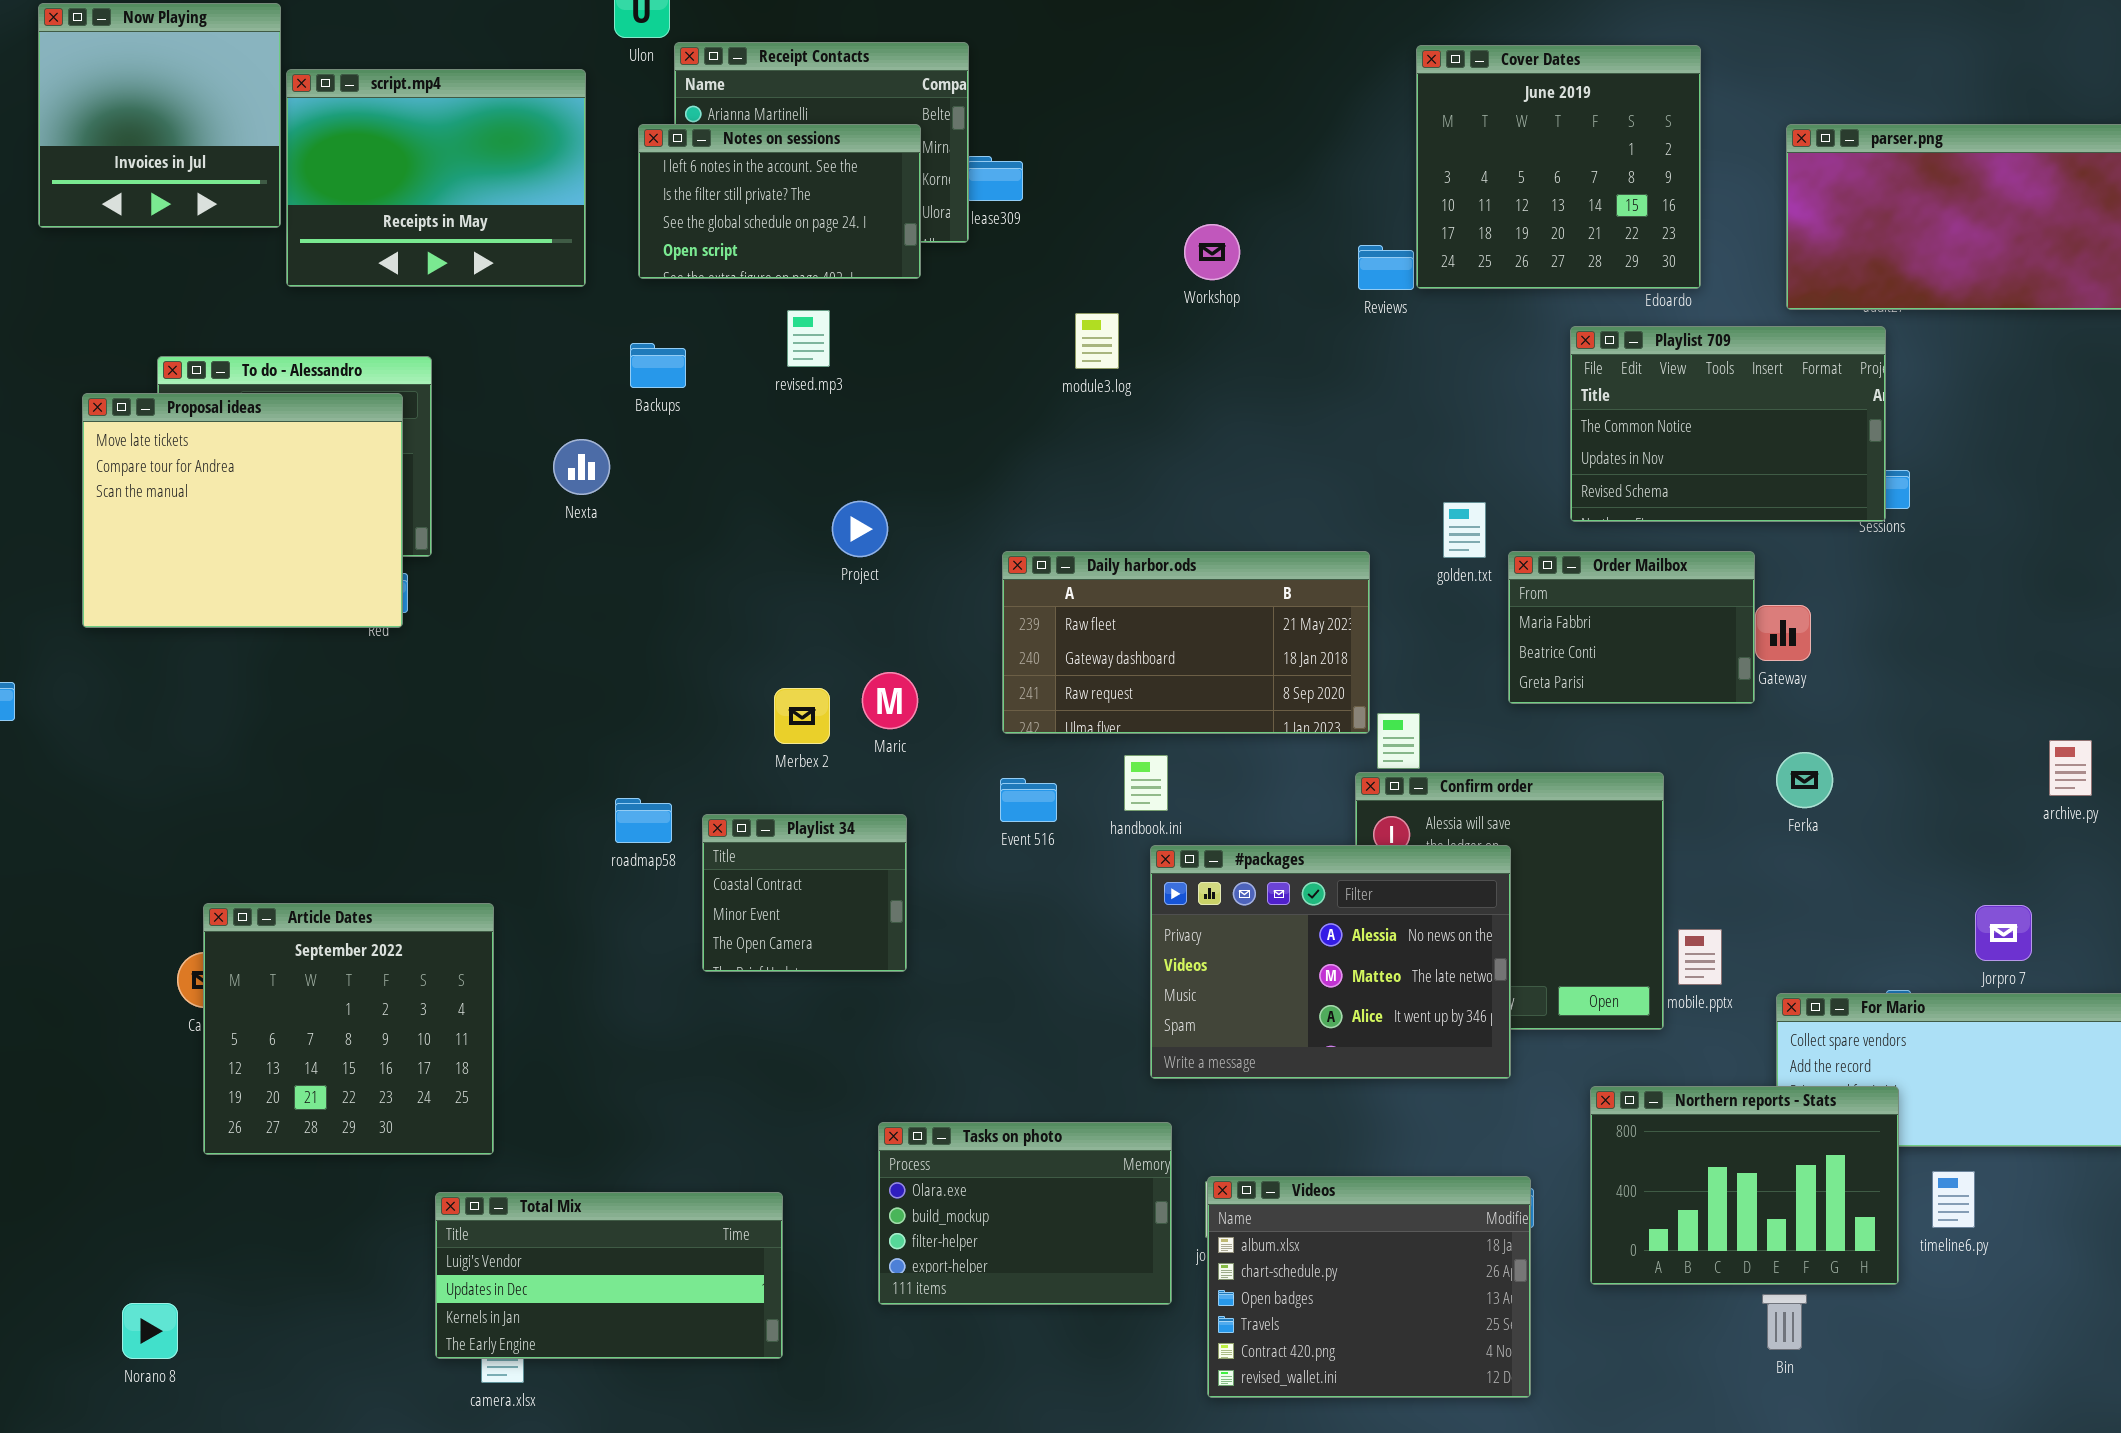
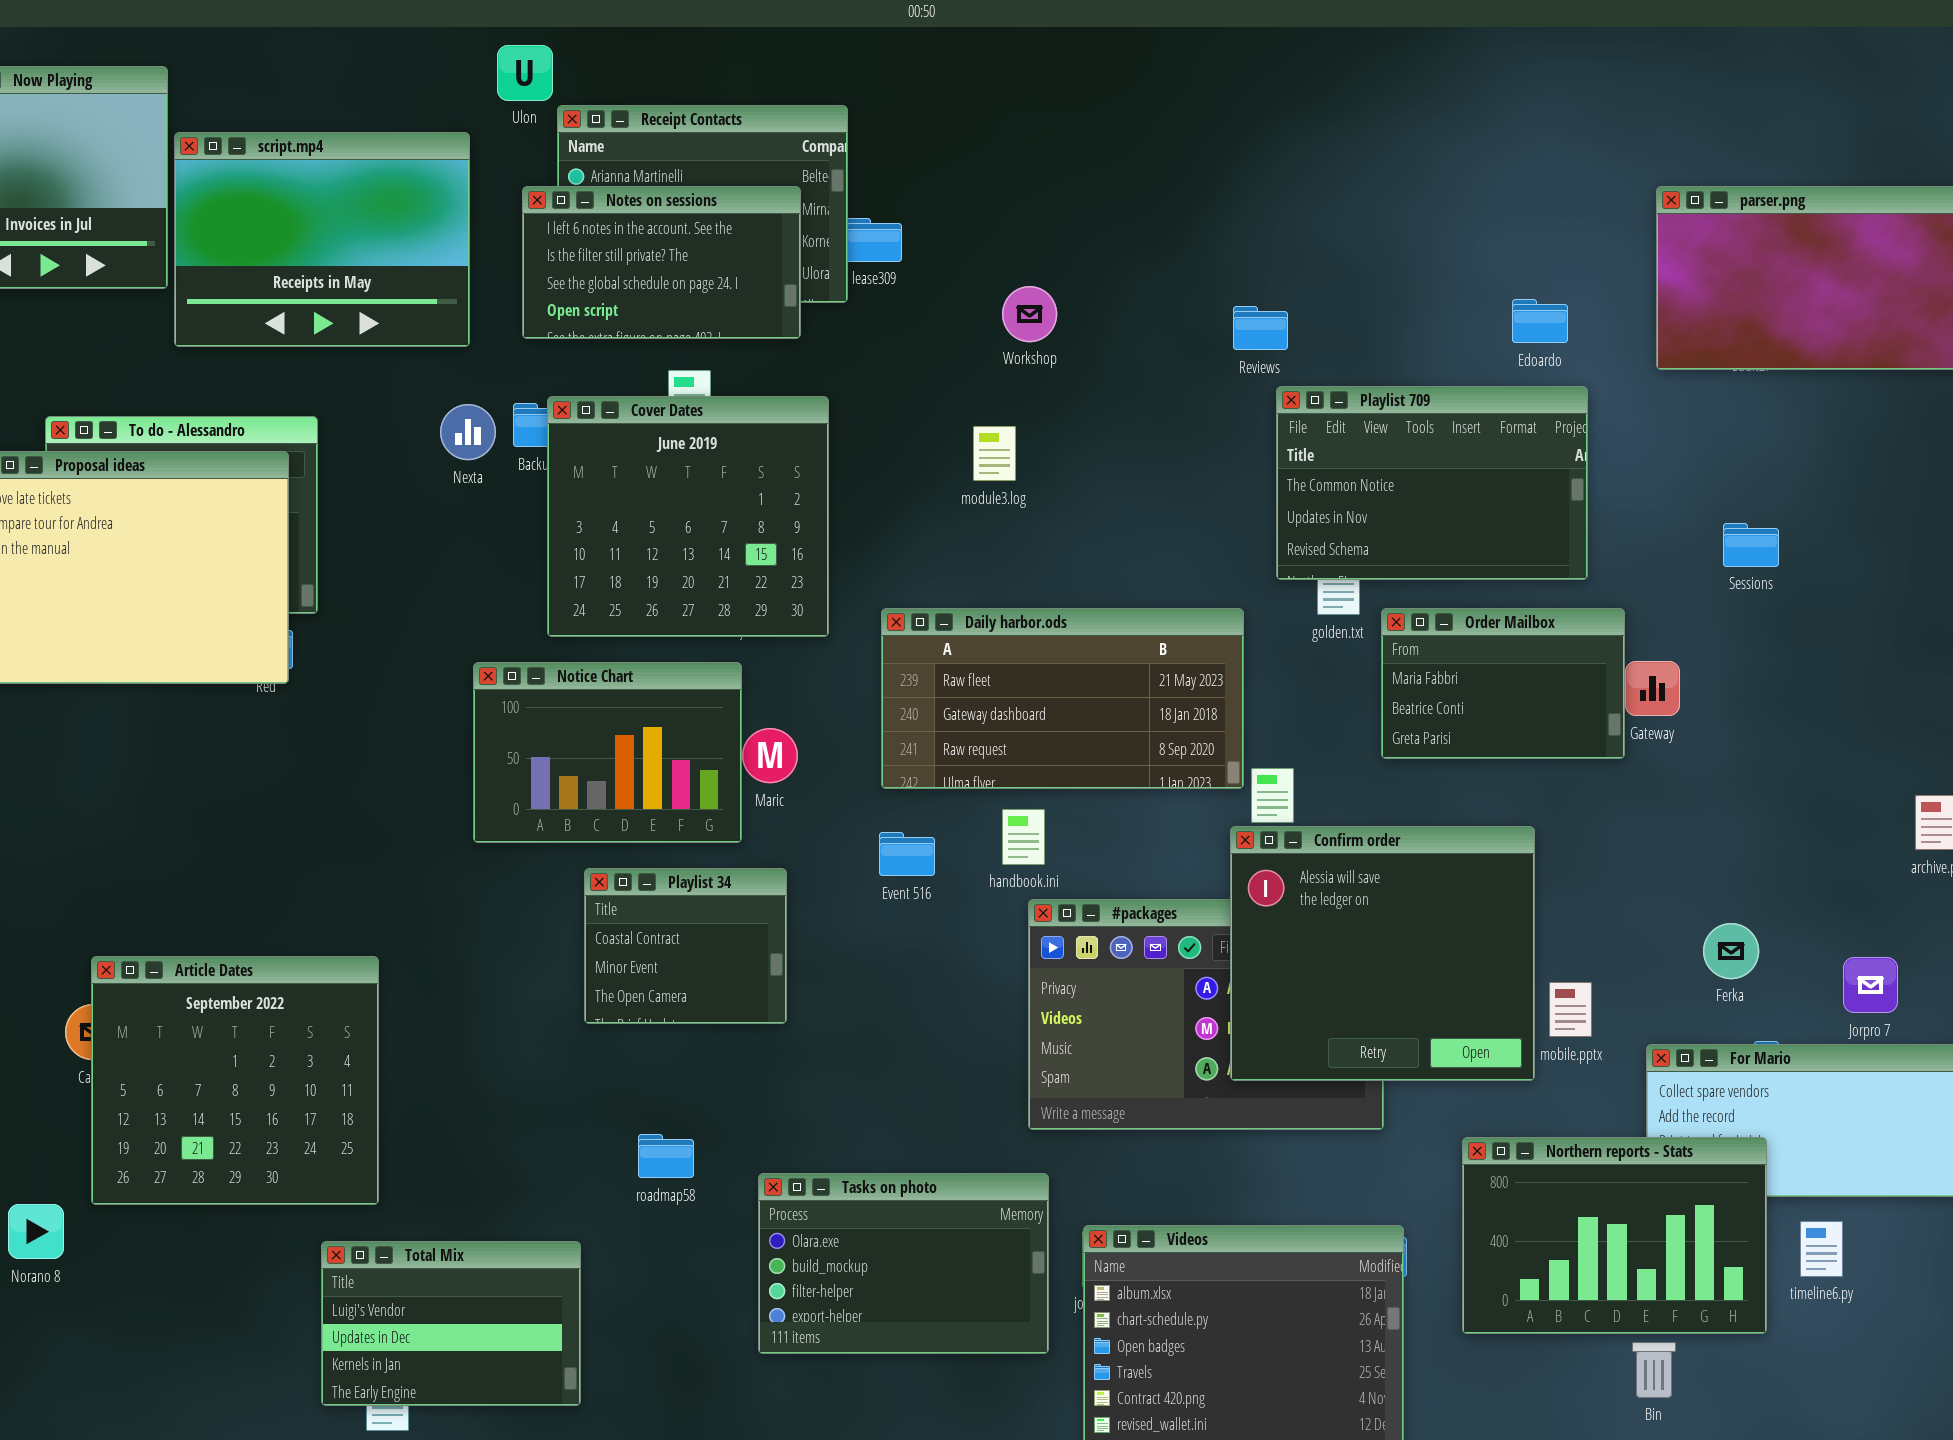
Cover Dates: [1416,45,1701,289] -> [547,396,829,637], moved
Workshop: [1184,224,1240,280] -> [1002,286,1057,342], moved
module3.log: [1075,313,1119,369] -> [973,426,1016,481], moved
Playlist 709: [1570,326,1886,522] -> [1276,386,1588,580], moved
Nexta: [553,439,610,495] -> [440,404,496,460], moved
Notice Chart: none -> [473,662,742,843], opened
Ferka: [1776,752,1833,808] -> [1703,923,1759,979], moved
Confirm order: [1355,772,1664,1030] -> [1230,826,1535,1081], raised
roadmap58: [615,798,672,843] -> [638,1134,694,1178], moved
Total Mix: [435,1192,783,1359] -> [321,1241,581,1406], resized
Norano 8: [122,1303,178,1359] -> [8,1204,64,1259], moved

